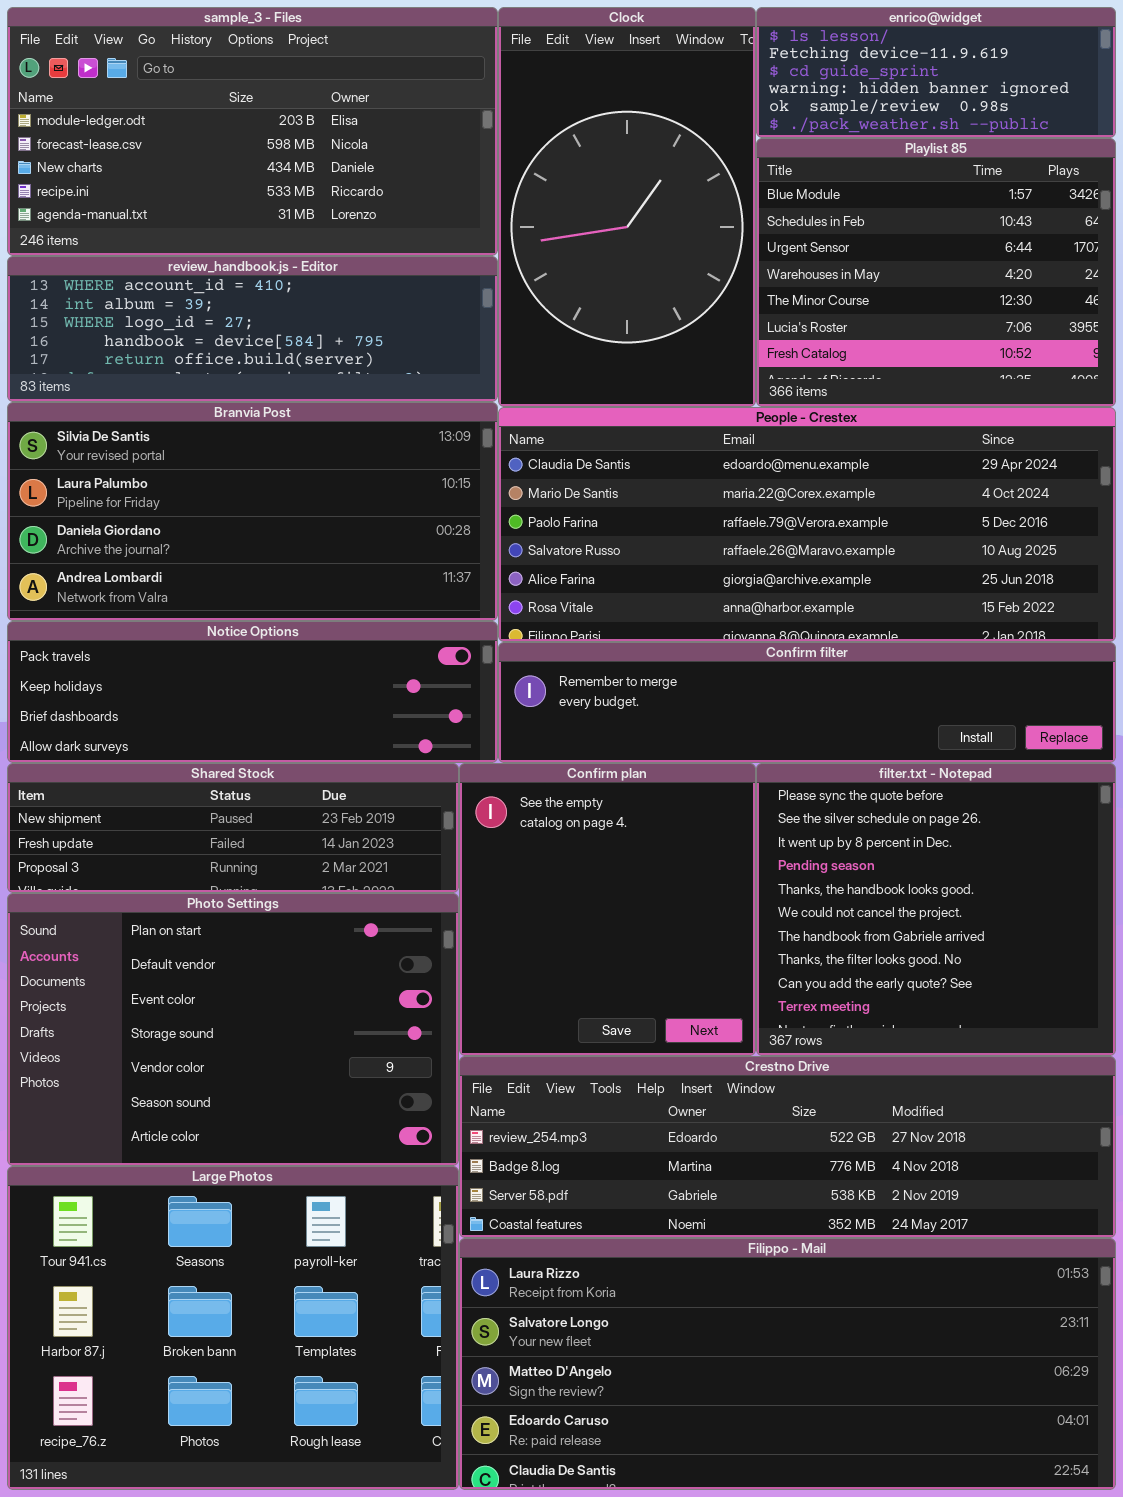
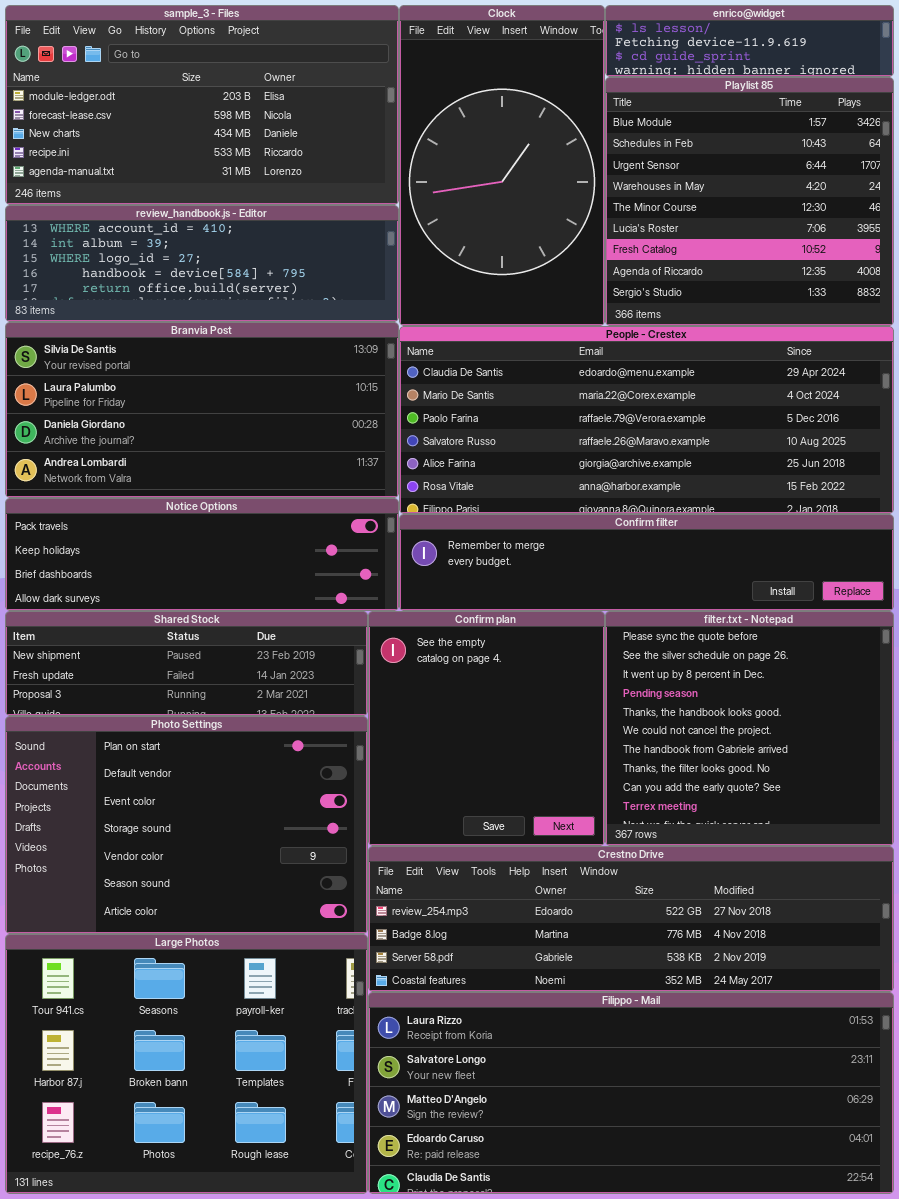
enrico@widget: [756,7,1116,138] -> [605,5,894,77], resized
Playlist 85: [756,138,1116,407] -> [605,77,894,326], resized

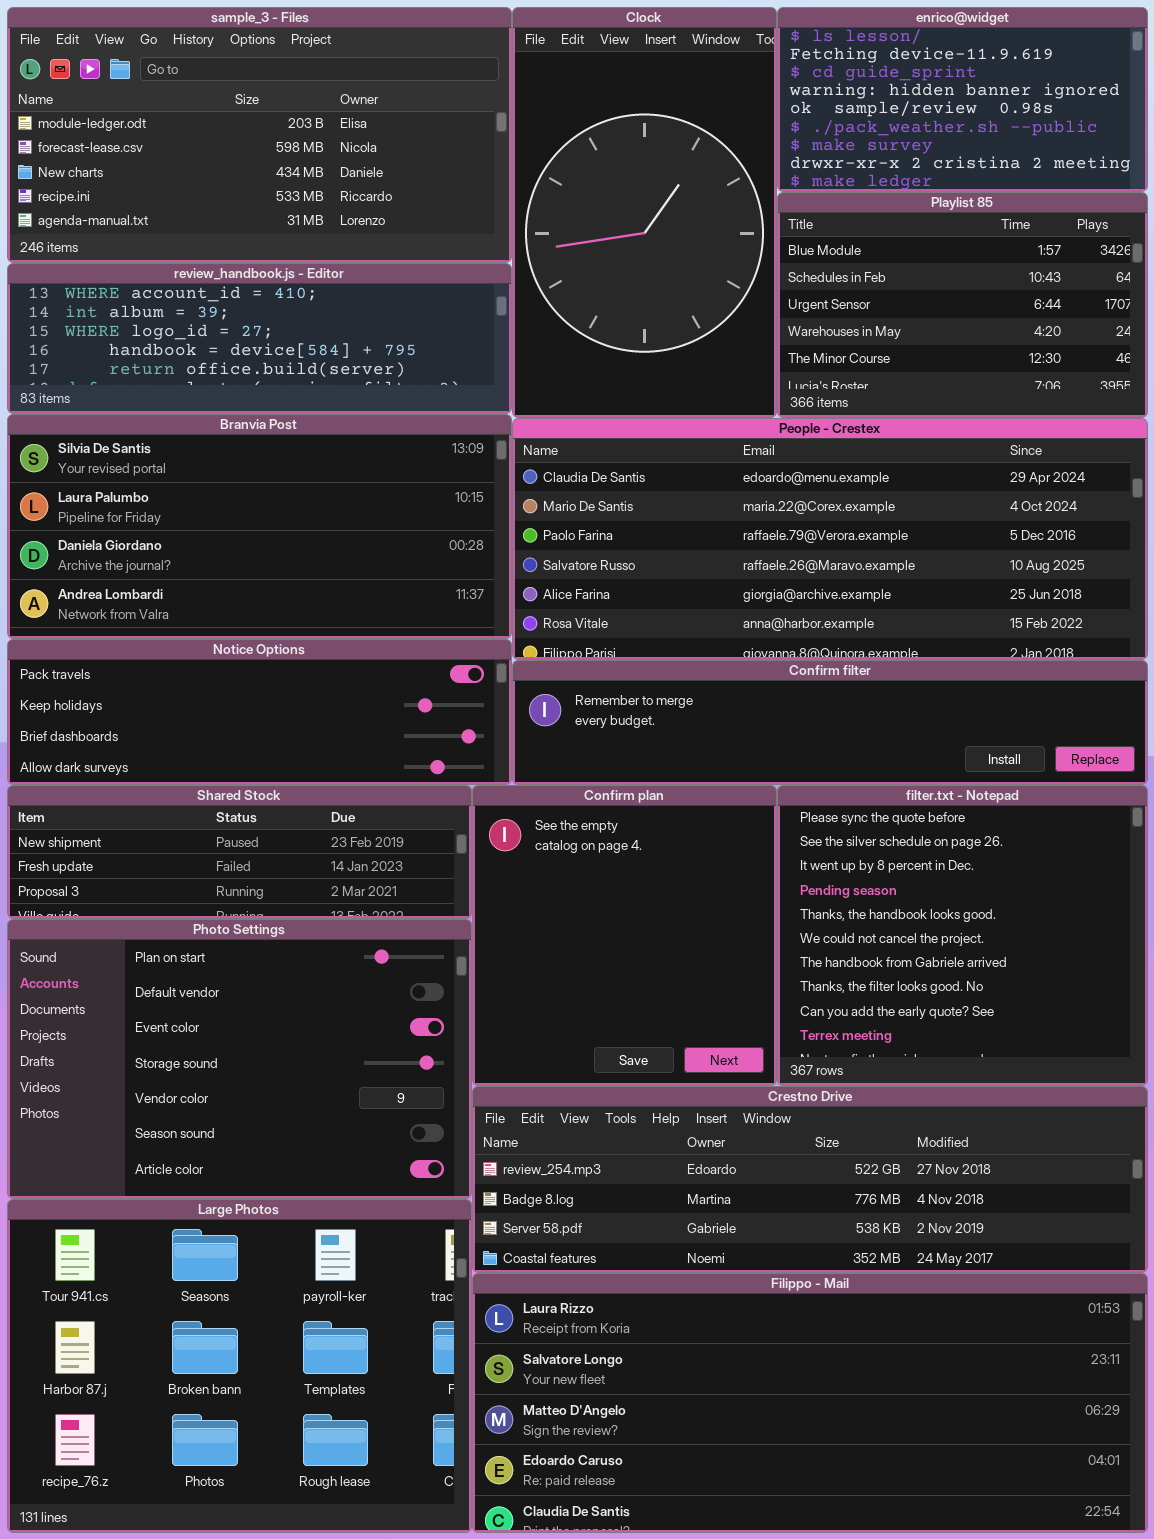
enrico@widget: [605,5,894,77] -> [777,7,1148,192], resized
Playlist 85: [605,77,894,326] -> [777,192,1148,418], resized

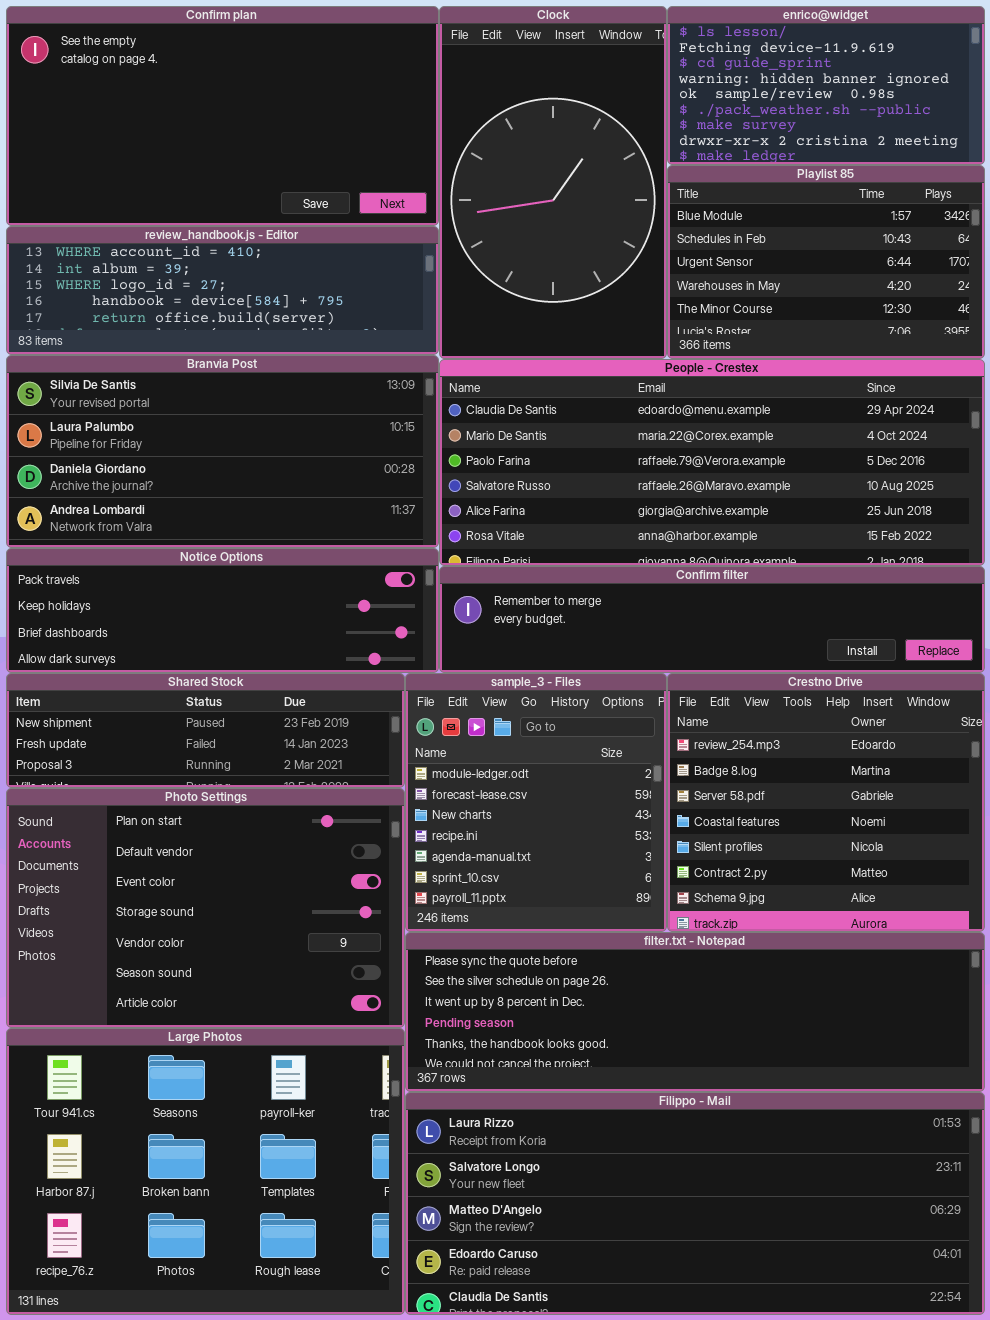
sample_3 - Files: [7,7,512,263] -> [405,673,667,932], moved, resized
Confirm plan: [472,785,777,1086] -> [6,6,439,226], moved, resized
filter.txt - Notepad: [777,785,1148,1086] -> [405,932,985,1092], moved, resized
Crestno Drive: [472,1086,1148,1273] -> [667,673,985,932], moved, resized

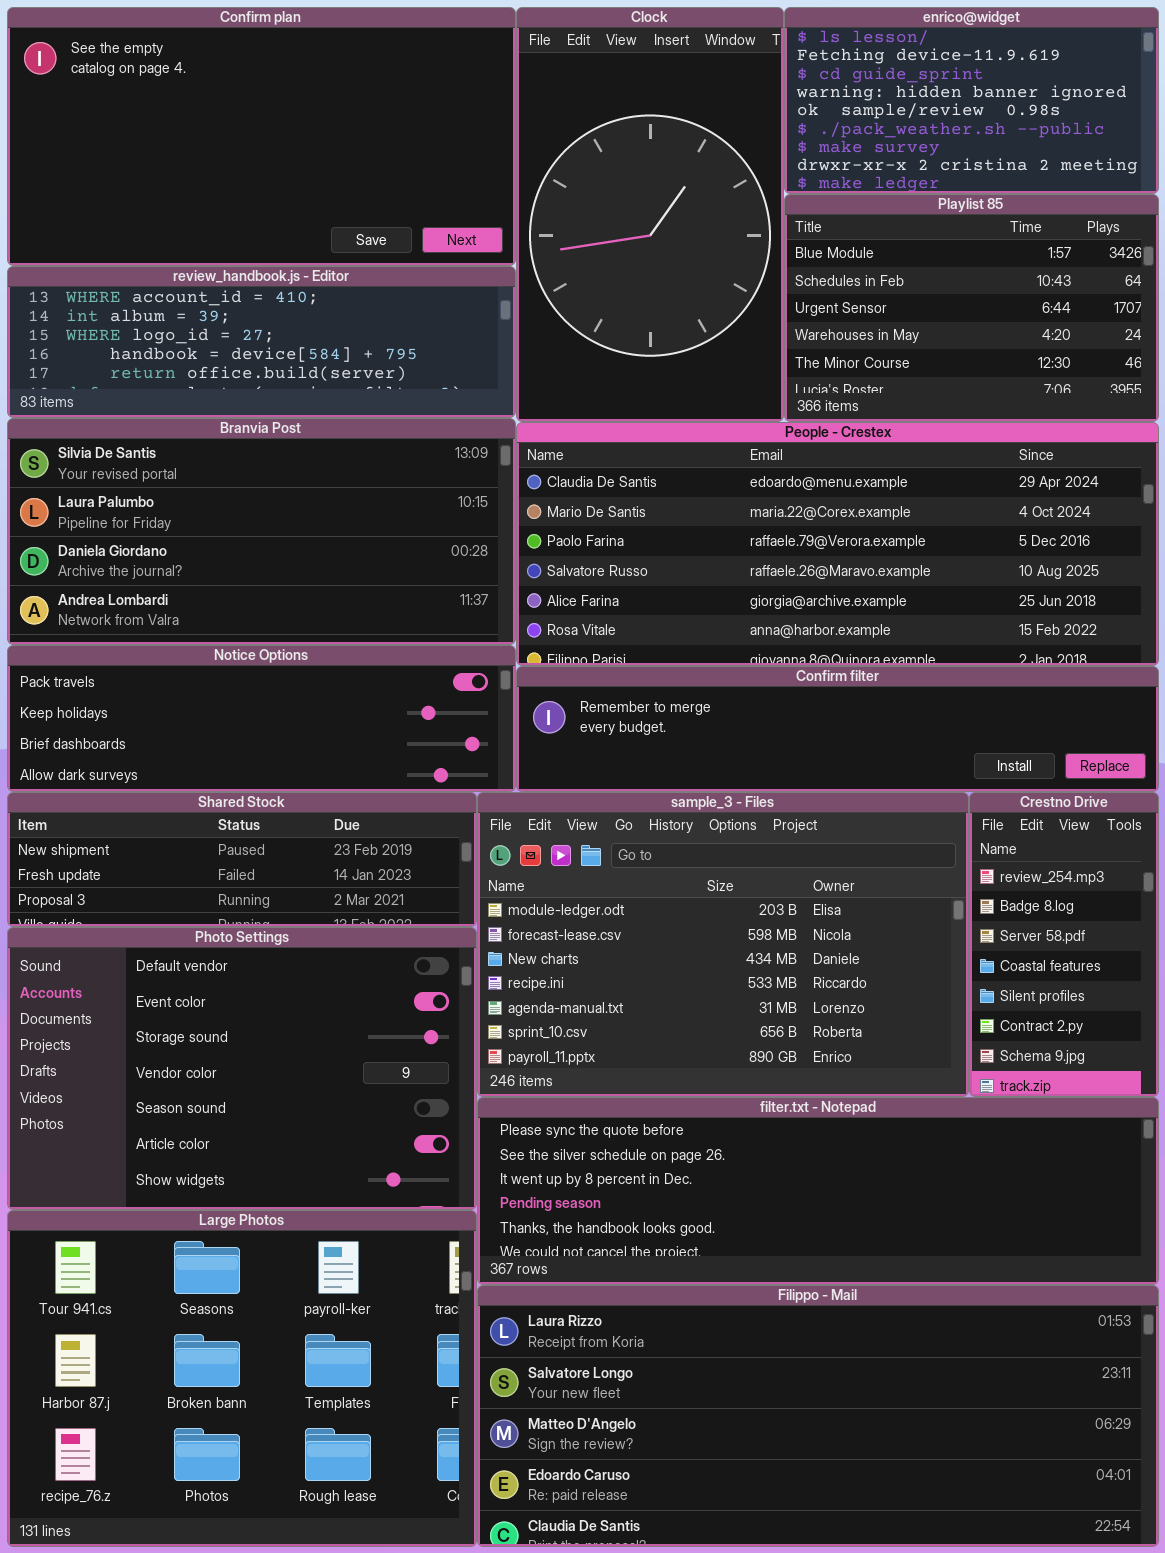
sample_3 - Files: [405,673,667,932] -> [477,792,969,1097], resized
Crestno Drive: [667,673,985,932] -> [969,792,1159,1097], resized
Photo Settings: [6,788,405,1028] -> [7,927,477,1210], scrolled down 1 row

